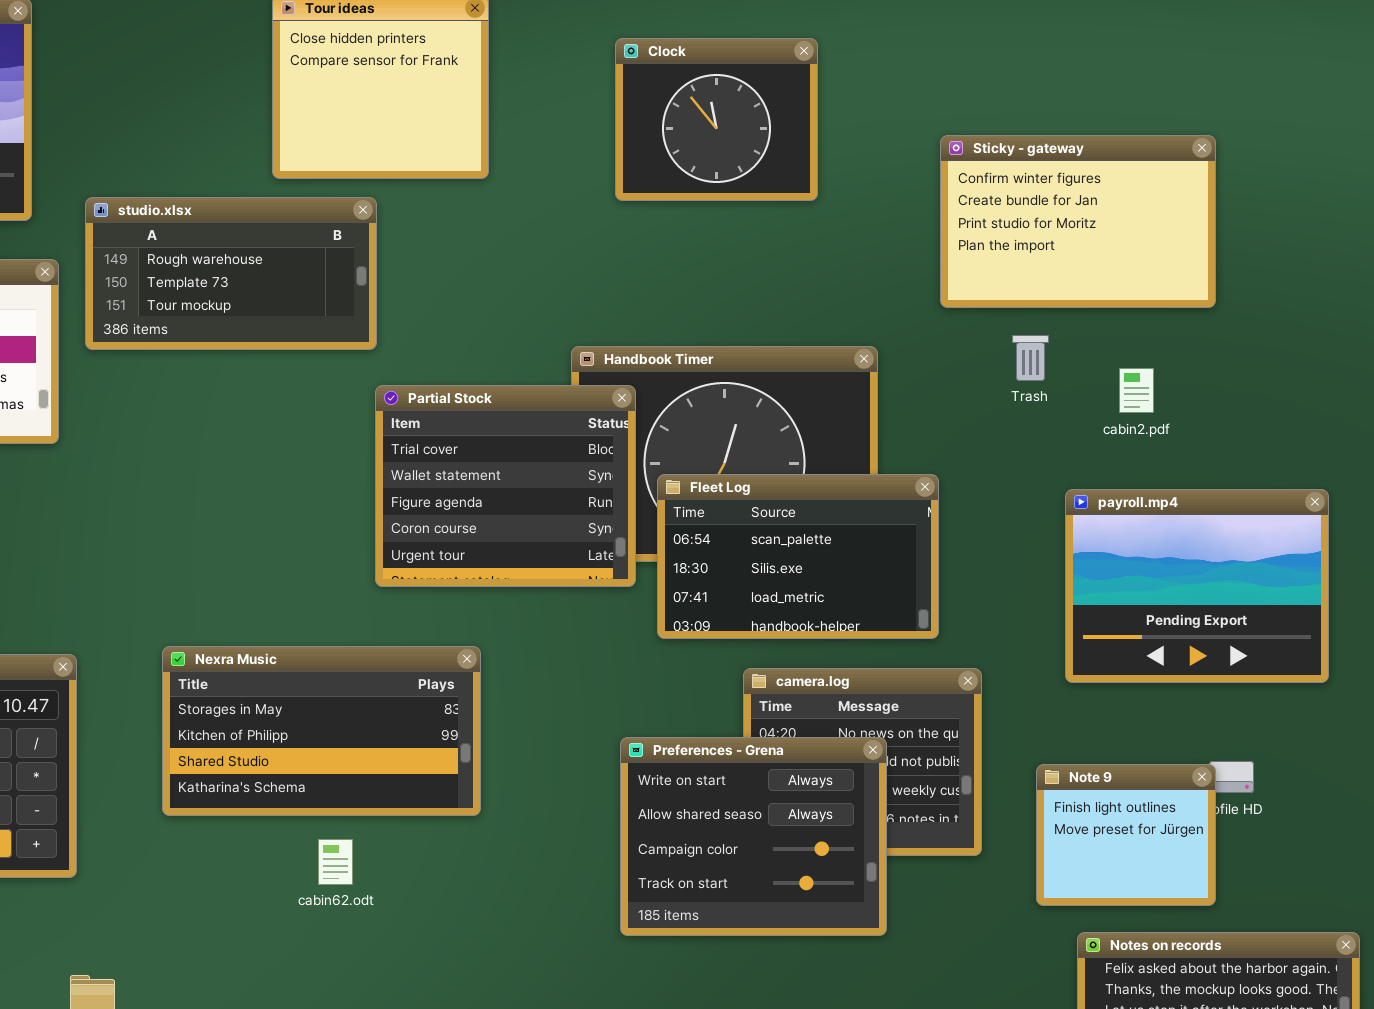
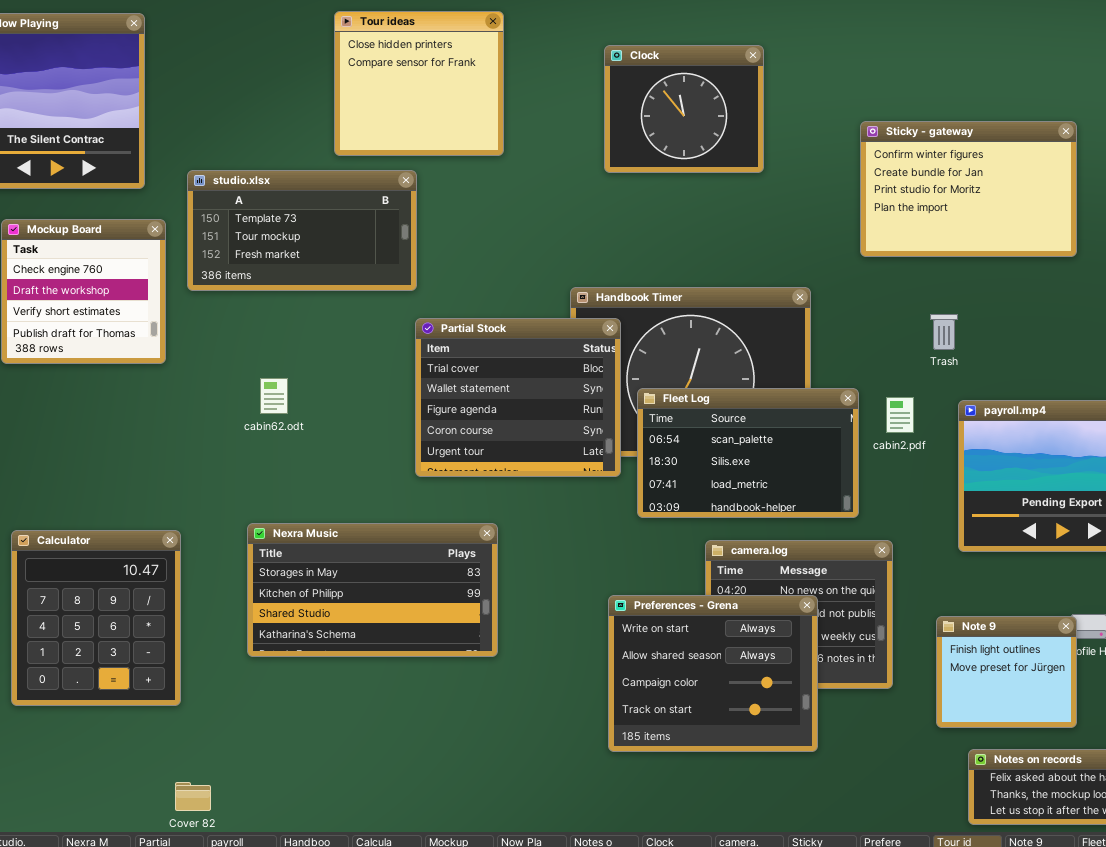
studio.xlsx: [85,197,377,350] -> [187,170,417,291], scrolled down 1 row
Trash: [1012,335,1049,381] -> [930,314,958,350], moved
cabin2.pdf: [1119,368,1154,413] -> [886,397,914,433], moved
cabin62.odt: [318,839,353,885] -> [260,378,288,414], moved

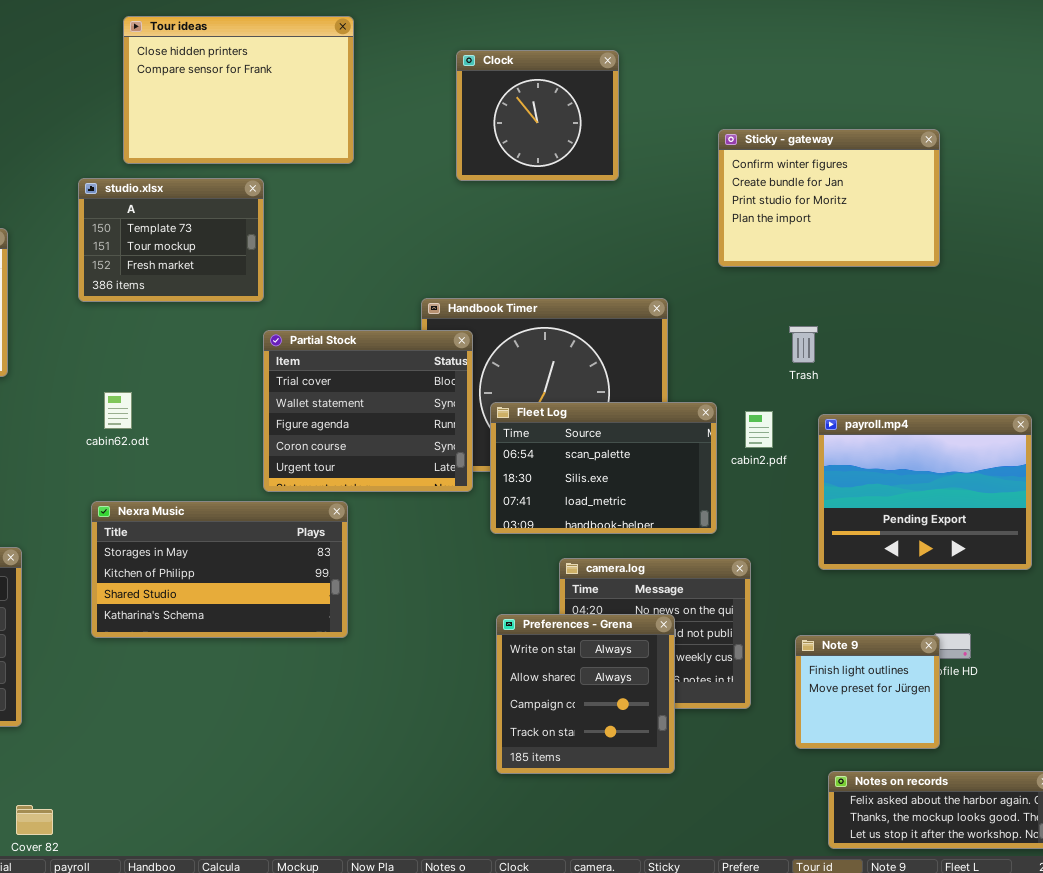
Tour ideas: [334,11,504,156] -> [123,16,354,164], resized
studio.xlsx: [187,170,417,291] -> [78,178,264,302], resized
Nexra Music: [247,523,498,657] -> [91,501,348,638], moved
Preferences - Grena: [608,595,818,752] -> [496,614,675,774], resized

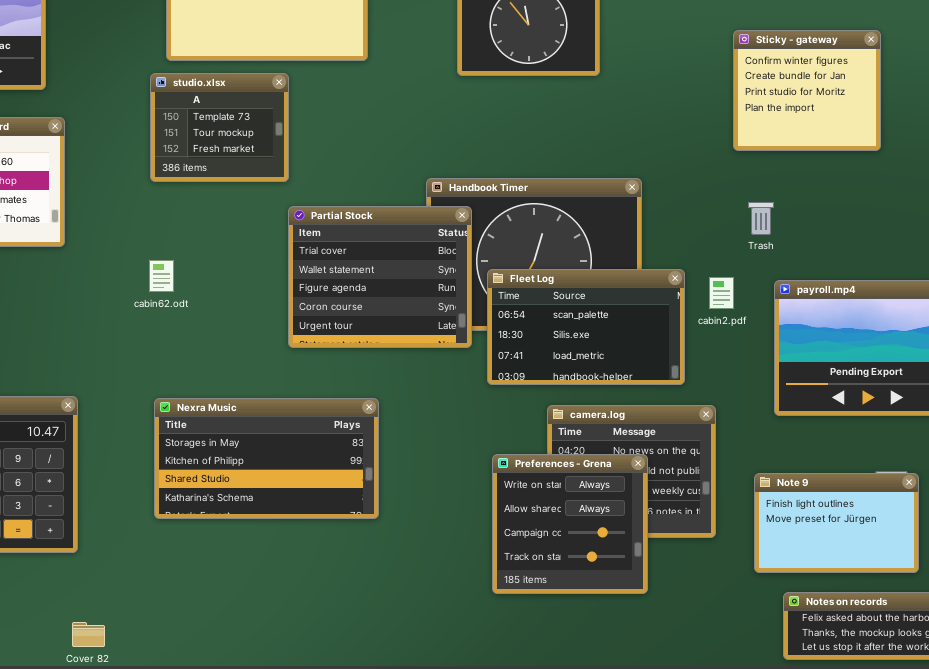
Sticky - gateway: [718,129,940,267] -> [733,30,881,151], resized
studio.xlsx: [78,178,264,302] -> [150,73,289,182], resized
Nexra Music: [91,501,348,638] -> [154,398,379,519], moved
Note 9: [795,635,940,749] -> [754,473,919,573], resized

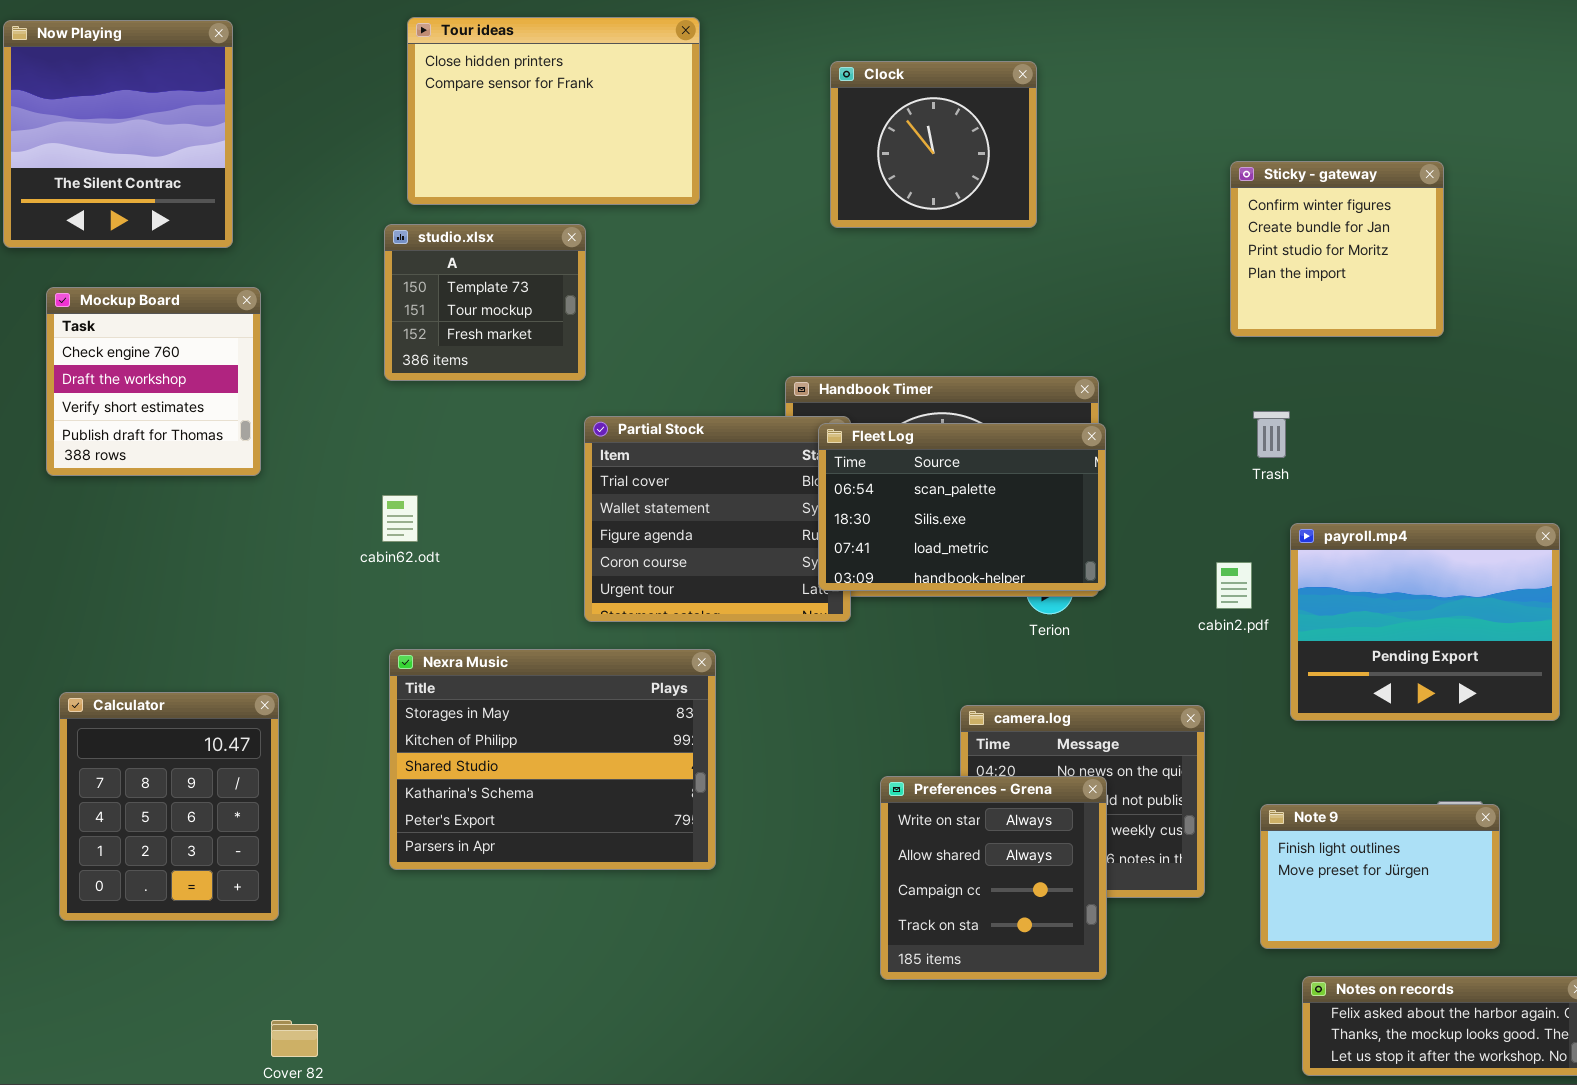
Fleet Log: [487,269,685,385] -> [818,423,1106,591], moved
cabin2.pdf: [709,277,734,309] -> [1216,562,1252,609], moved
Nexra Music: [154,398,379,519] -> [389,649,716,870], resized

